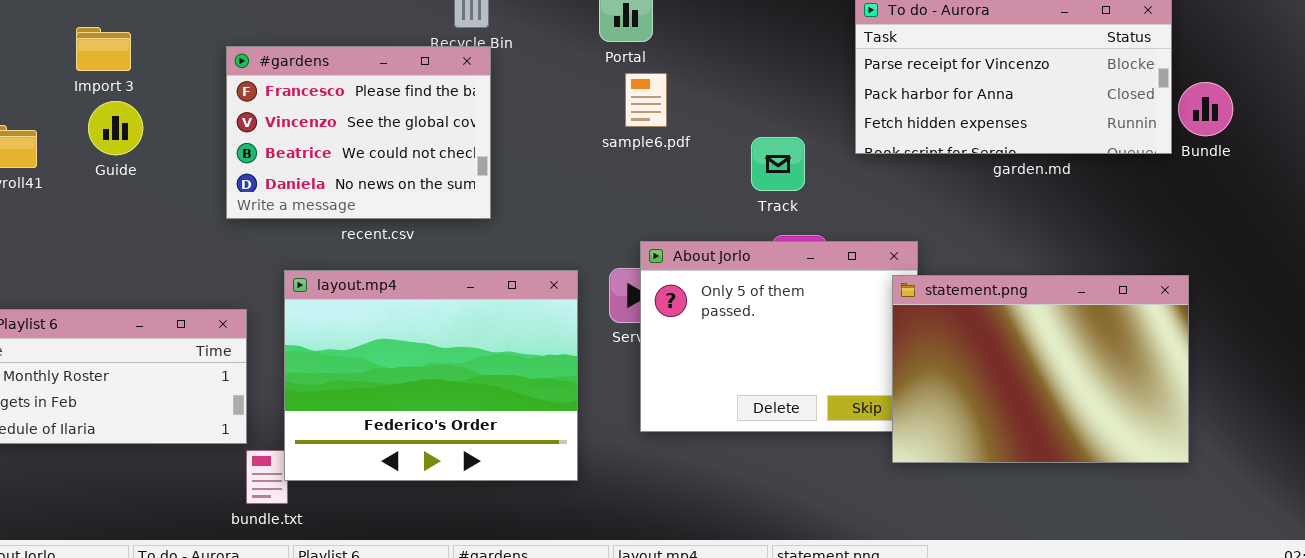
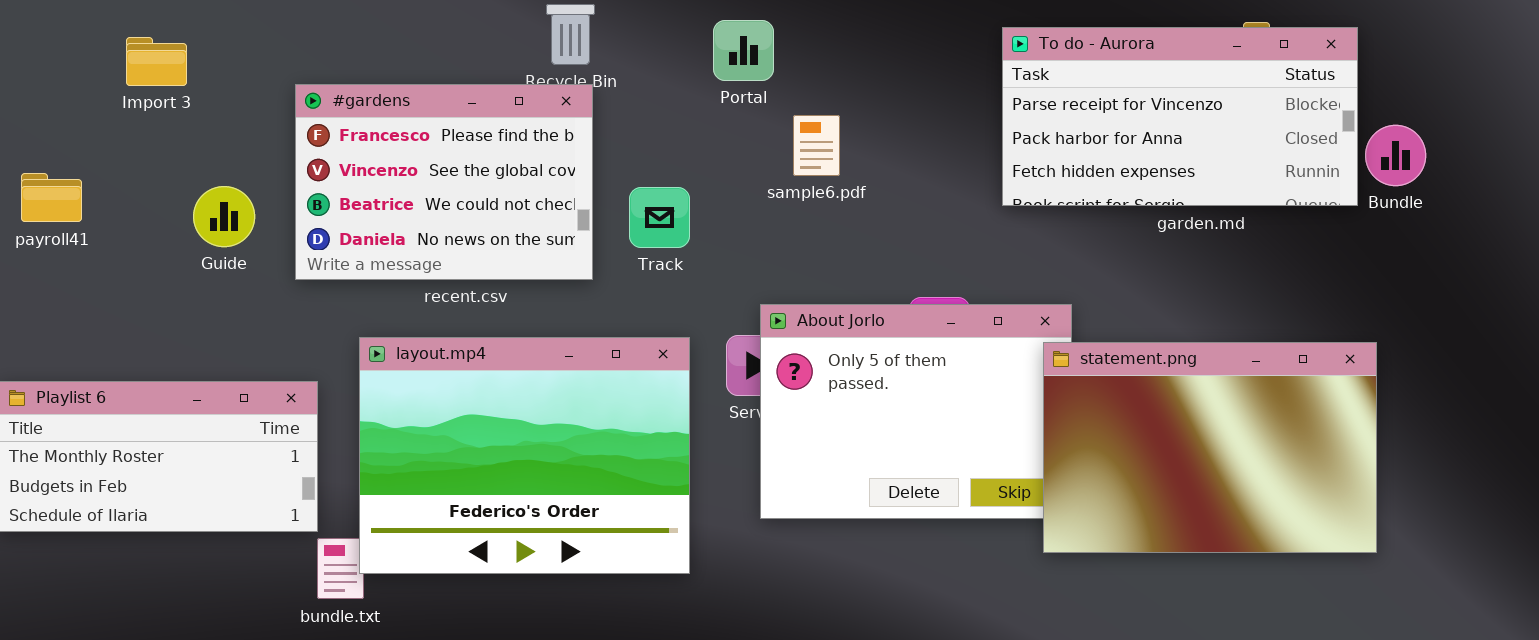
Import 3: [76,27,131,71] -> [126,37,187,86], moved
sample6.pdf: [625,73,667,127] -> [793,115,840,176], moved
Guide: [88,101,143,155] -> [193,186,255,247], moved
Track: [751,137,805,191] -> [629,187,690,248], moved

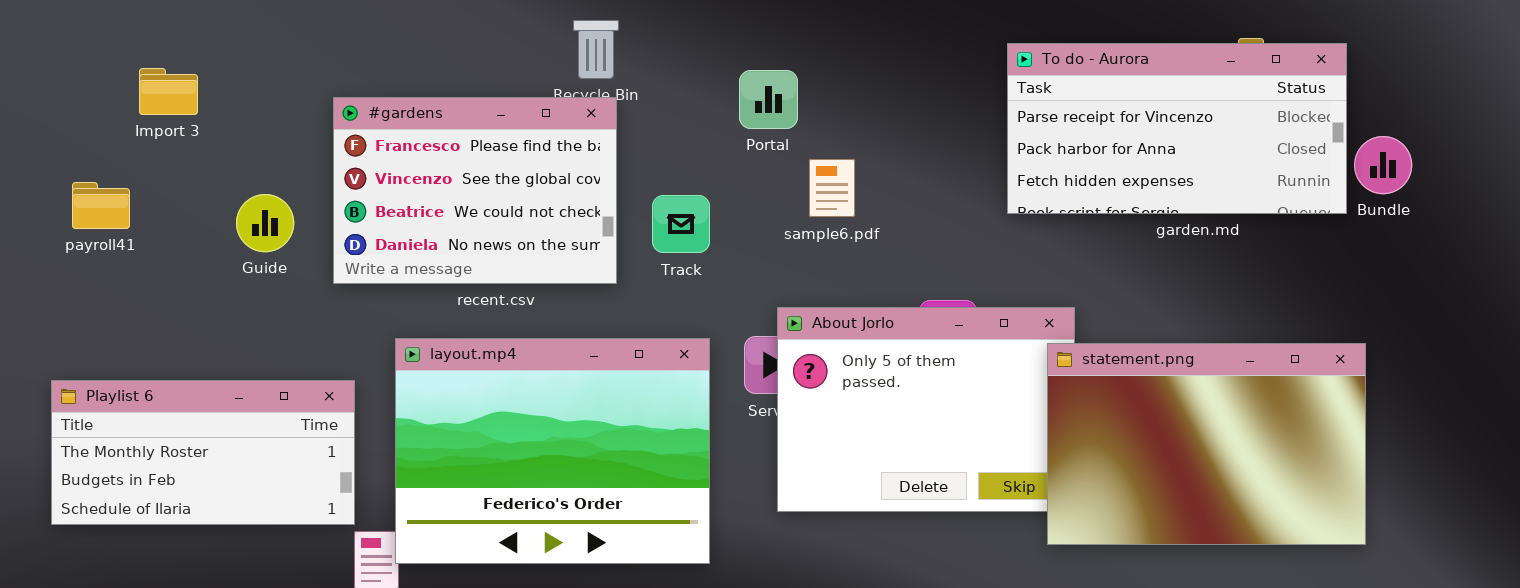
Portal: [713,20,774,81] -> [739,70,798,129], moved
Import 3: [126,37,187,86] -> [139,68,198,115], moved
sample6.pdf: [793,115,840,176] -> [809,159,855,217], moved

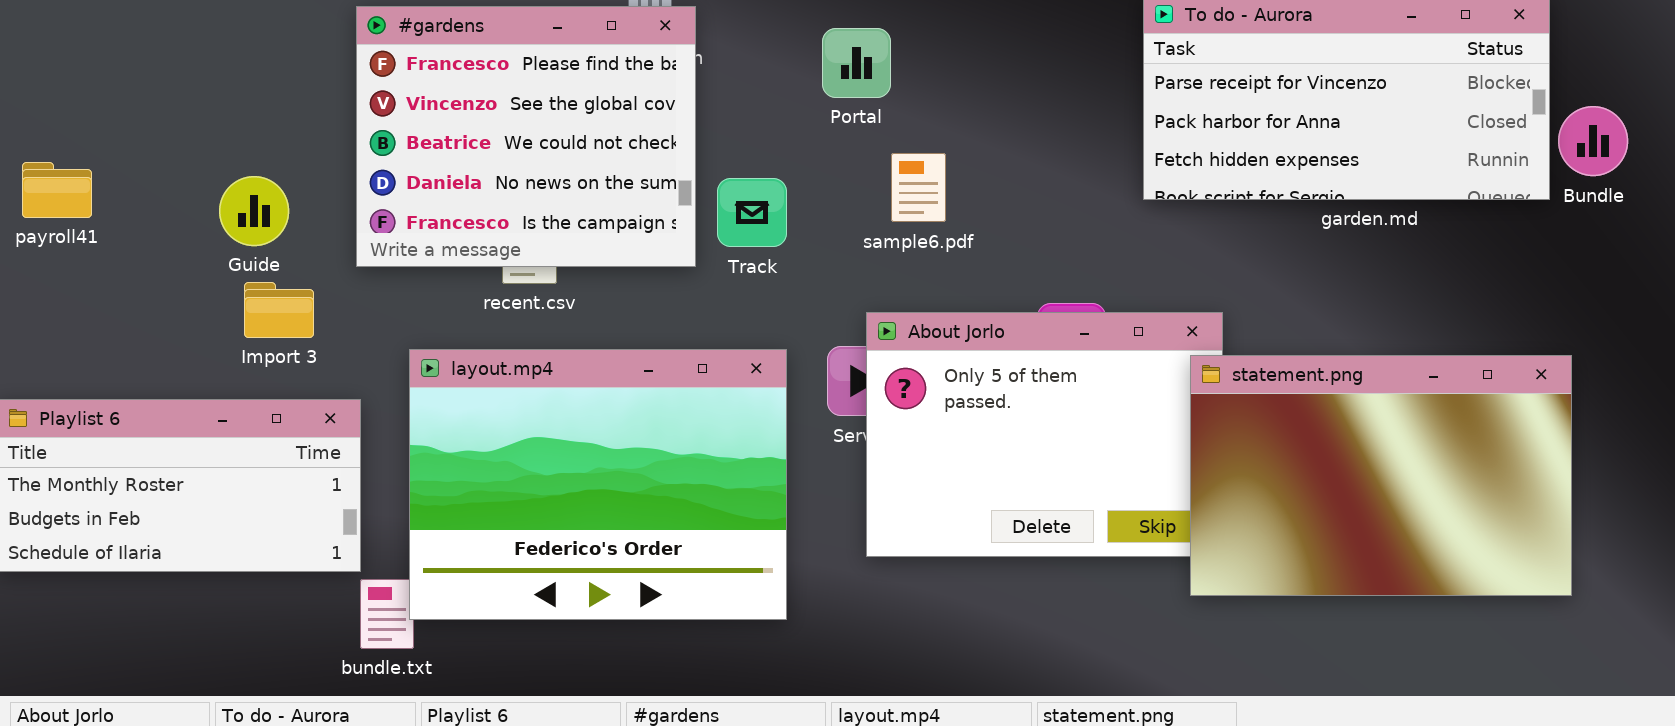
Import 3: [139,68,198,115] -> [244,282,314,338], moved
#gardens: [333,97,617,284] -> [356,6,696,267], moved, resized
sample6.pdf: [809,159,855,217] -> [891,153,946,222], moved

